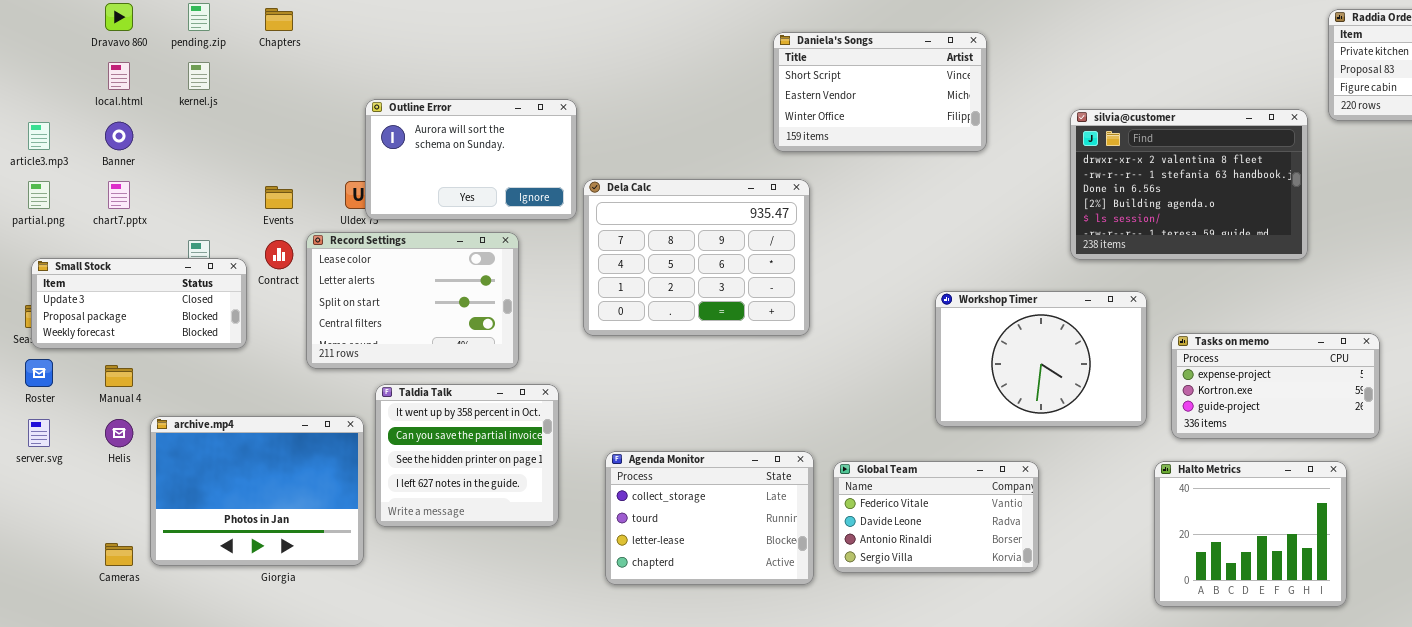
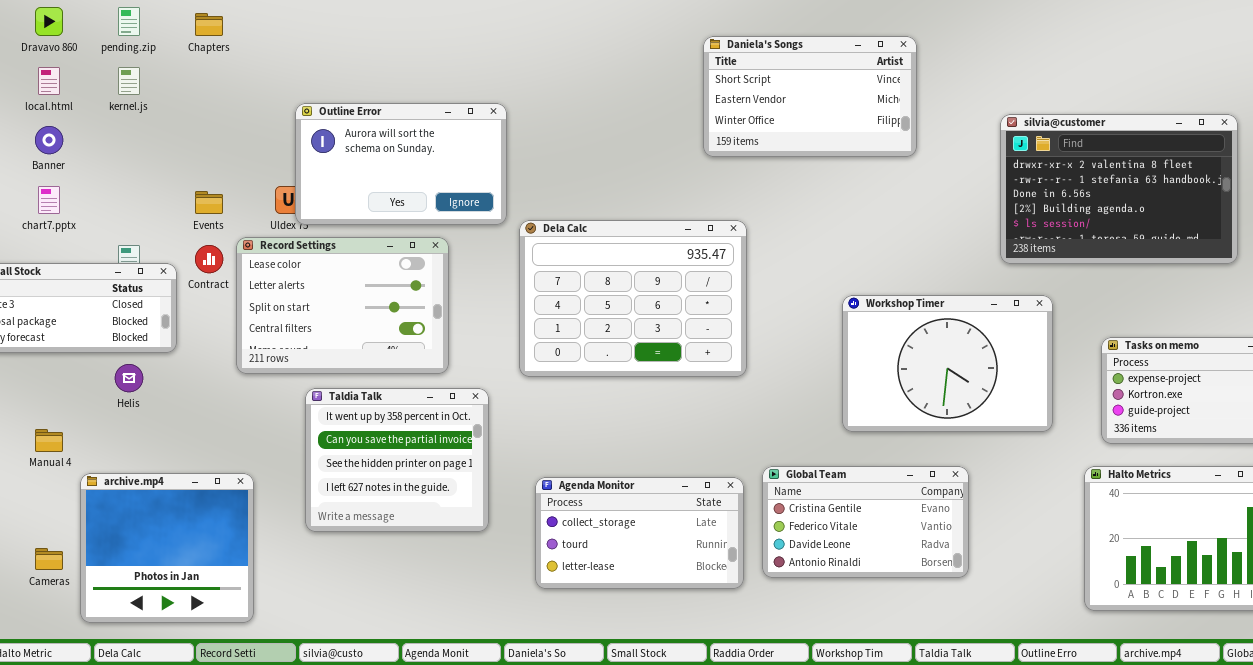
Dela Calc: [583,179,810,336] -> [519,220,747,377], moved
Workshop Timer: [935,291,1147,427] -> [842,295,1053,432], moved
Manual 4: [105,365,133,387] -> [35,429,63,452], moved
archive.mp4: [150,416,364,566] -> [80,473,254,623], moved, resized
Helis: [105,419,133,447] -> [115,364,143,392], moved
Agenda Monitor: [605,451,814,585] -> [535,477,744,589], resized
Global Team: [833,461,1039,573] -> [762,466,969,578], scrolled up 1 row

